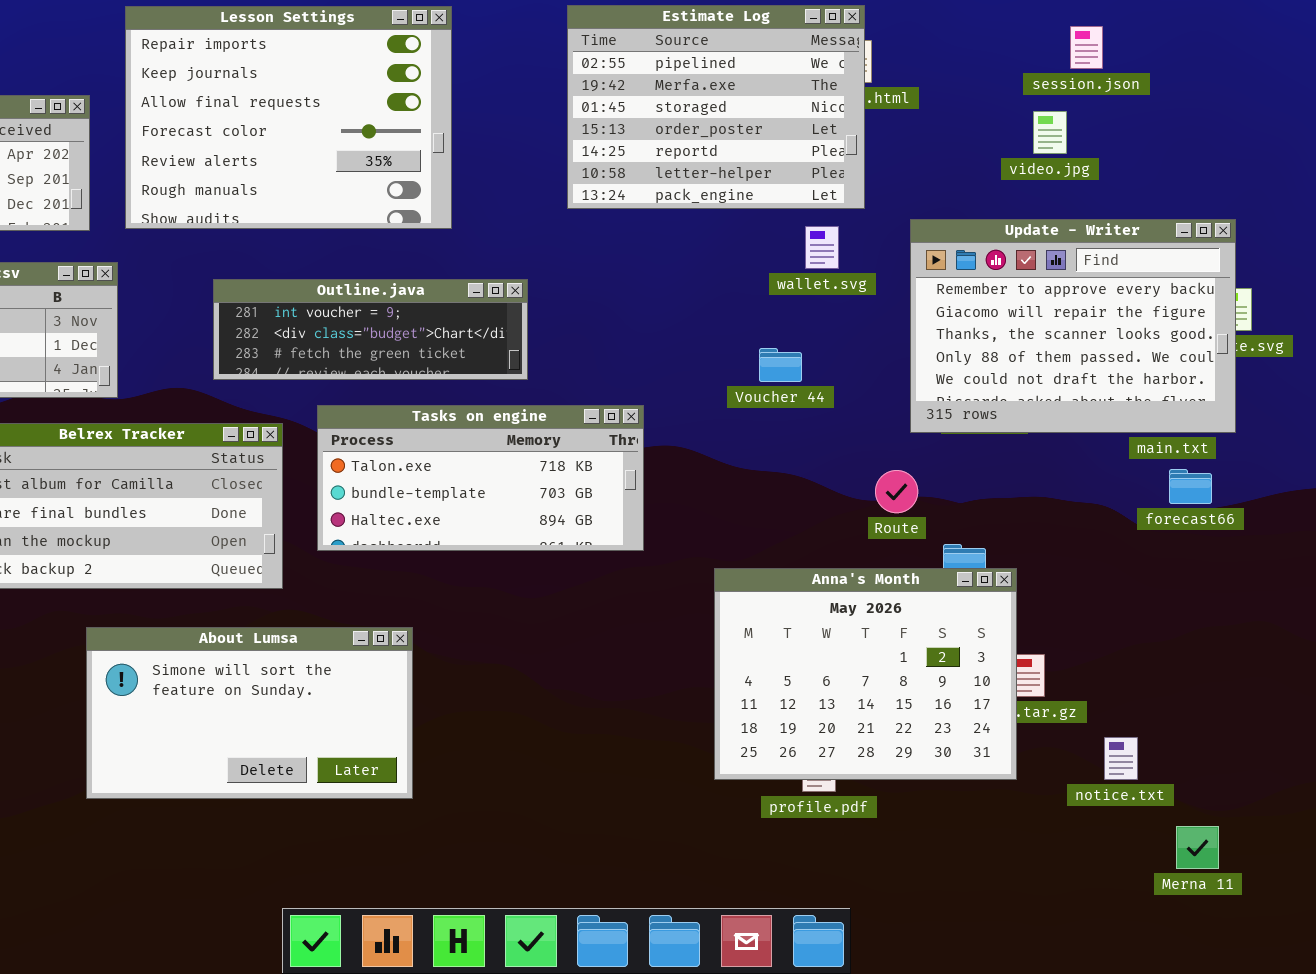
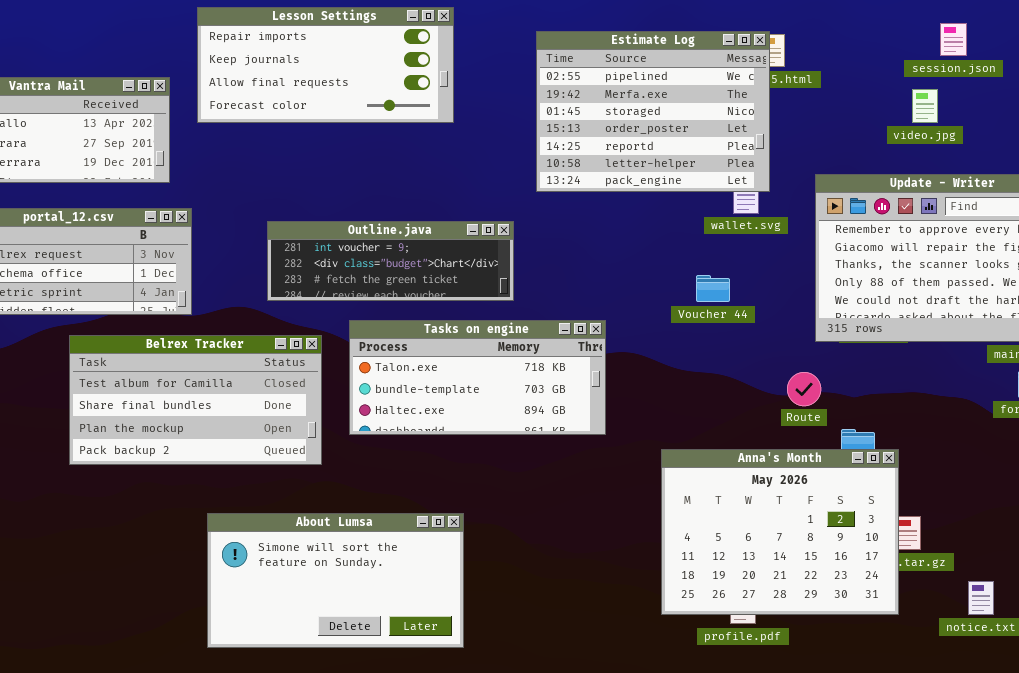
Estimate Log: [567,5,865,209] -> [536,31,770,192], moved
Lesson Settings: [125,6,452,229] -> [197,7,454,123], resized
About Lumsa: [86,627,413,799] -> [207,513,464,648], moved

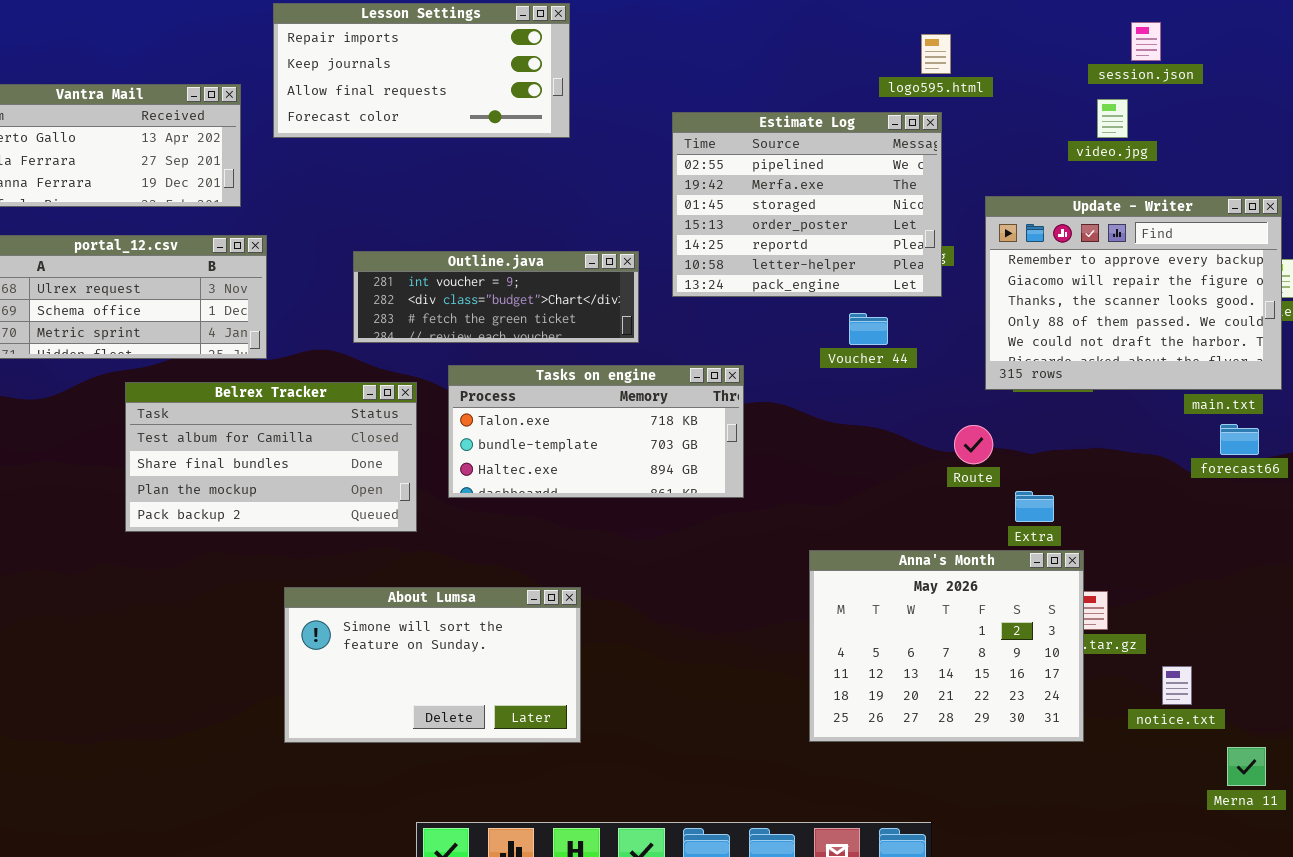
Estimate Log: [536,31,770,192] -> [672,112,942,297], moved
Anna's Month: [661,449,899,615] -> [809,550,1084,742], moved

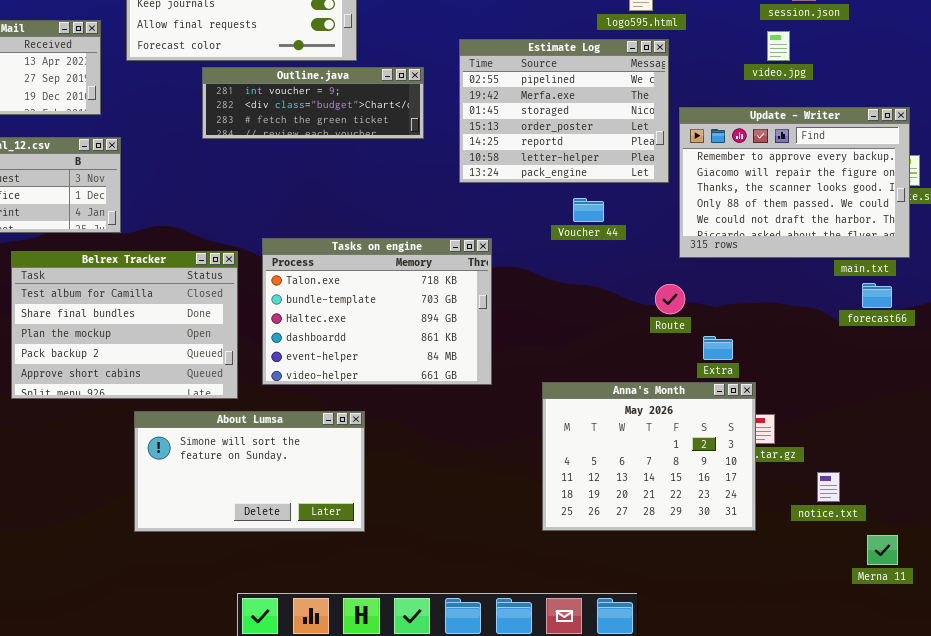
Estimate Log: [672,112,942,297] -> [459,39,669,183], moved
Outline.java: [353,251,639,343] -> [202,67,424,139], moved
Tasks on engine: [448,365,744,498] -> [262,238,492,385], resized
Belrex Tracker: [125,382,417,532] -> [11,251,238,399], resized

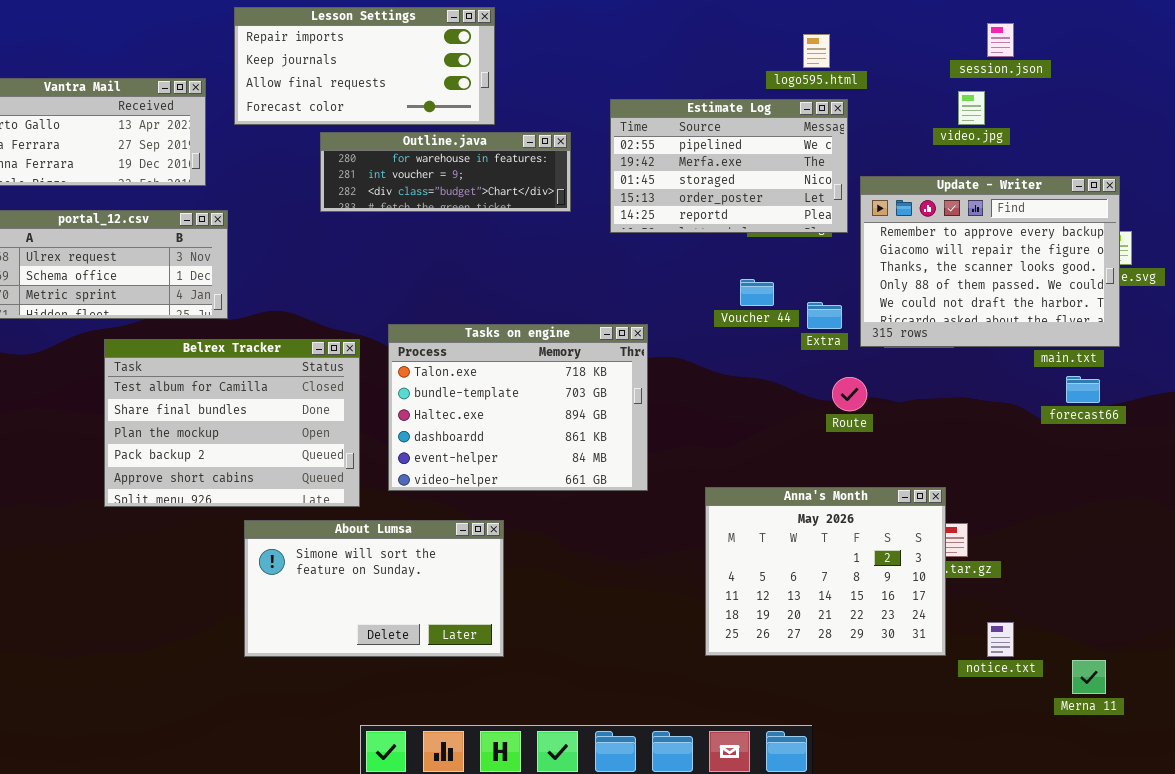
Estimate Log: [459,39,669,183] -> [610,99,848,233], resized
Outline.java: [202,67,424,139] -> [320,132,571,212], scrolled up 1 row
Extra: [703,336,733,360] -> [807,302,842,329], moved
notice.txt: [817,472,840,502] -> [987,622,1014,657], moved

